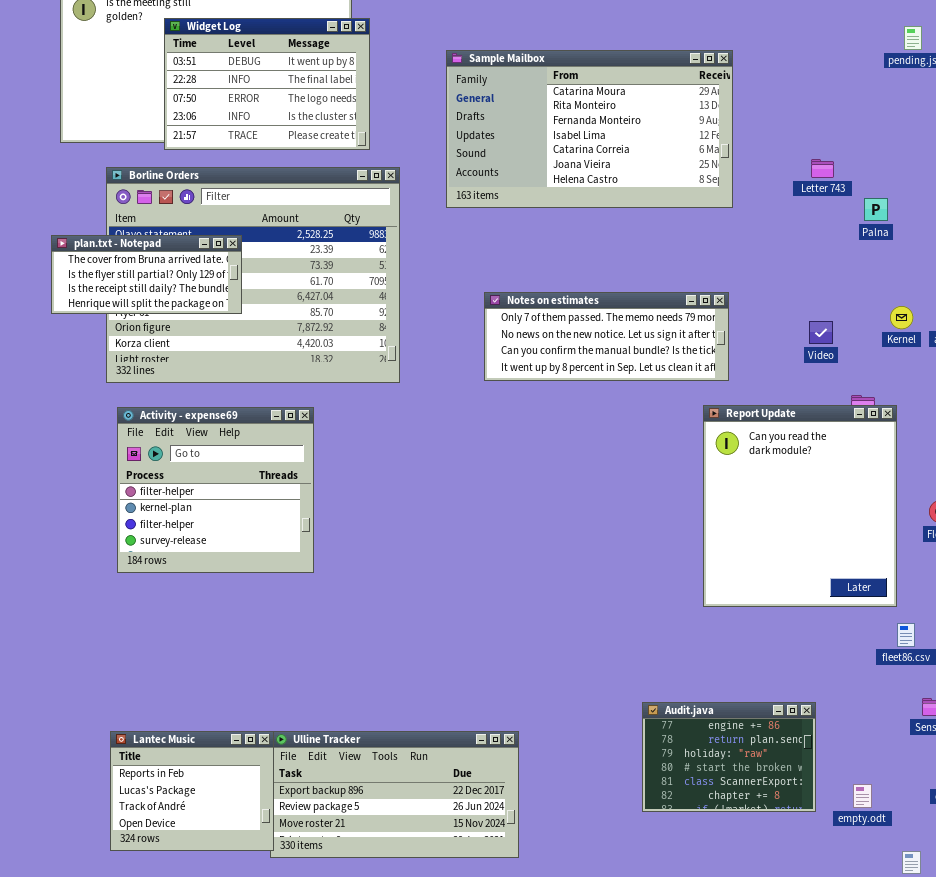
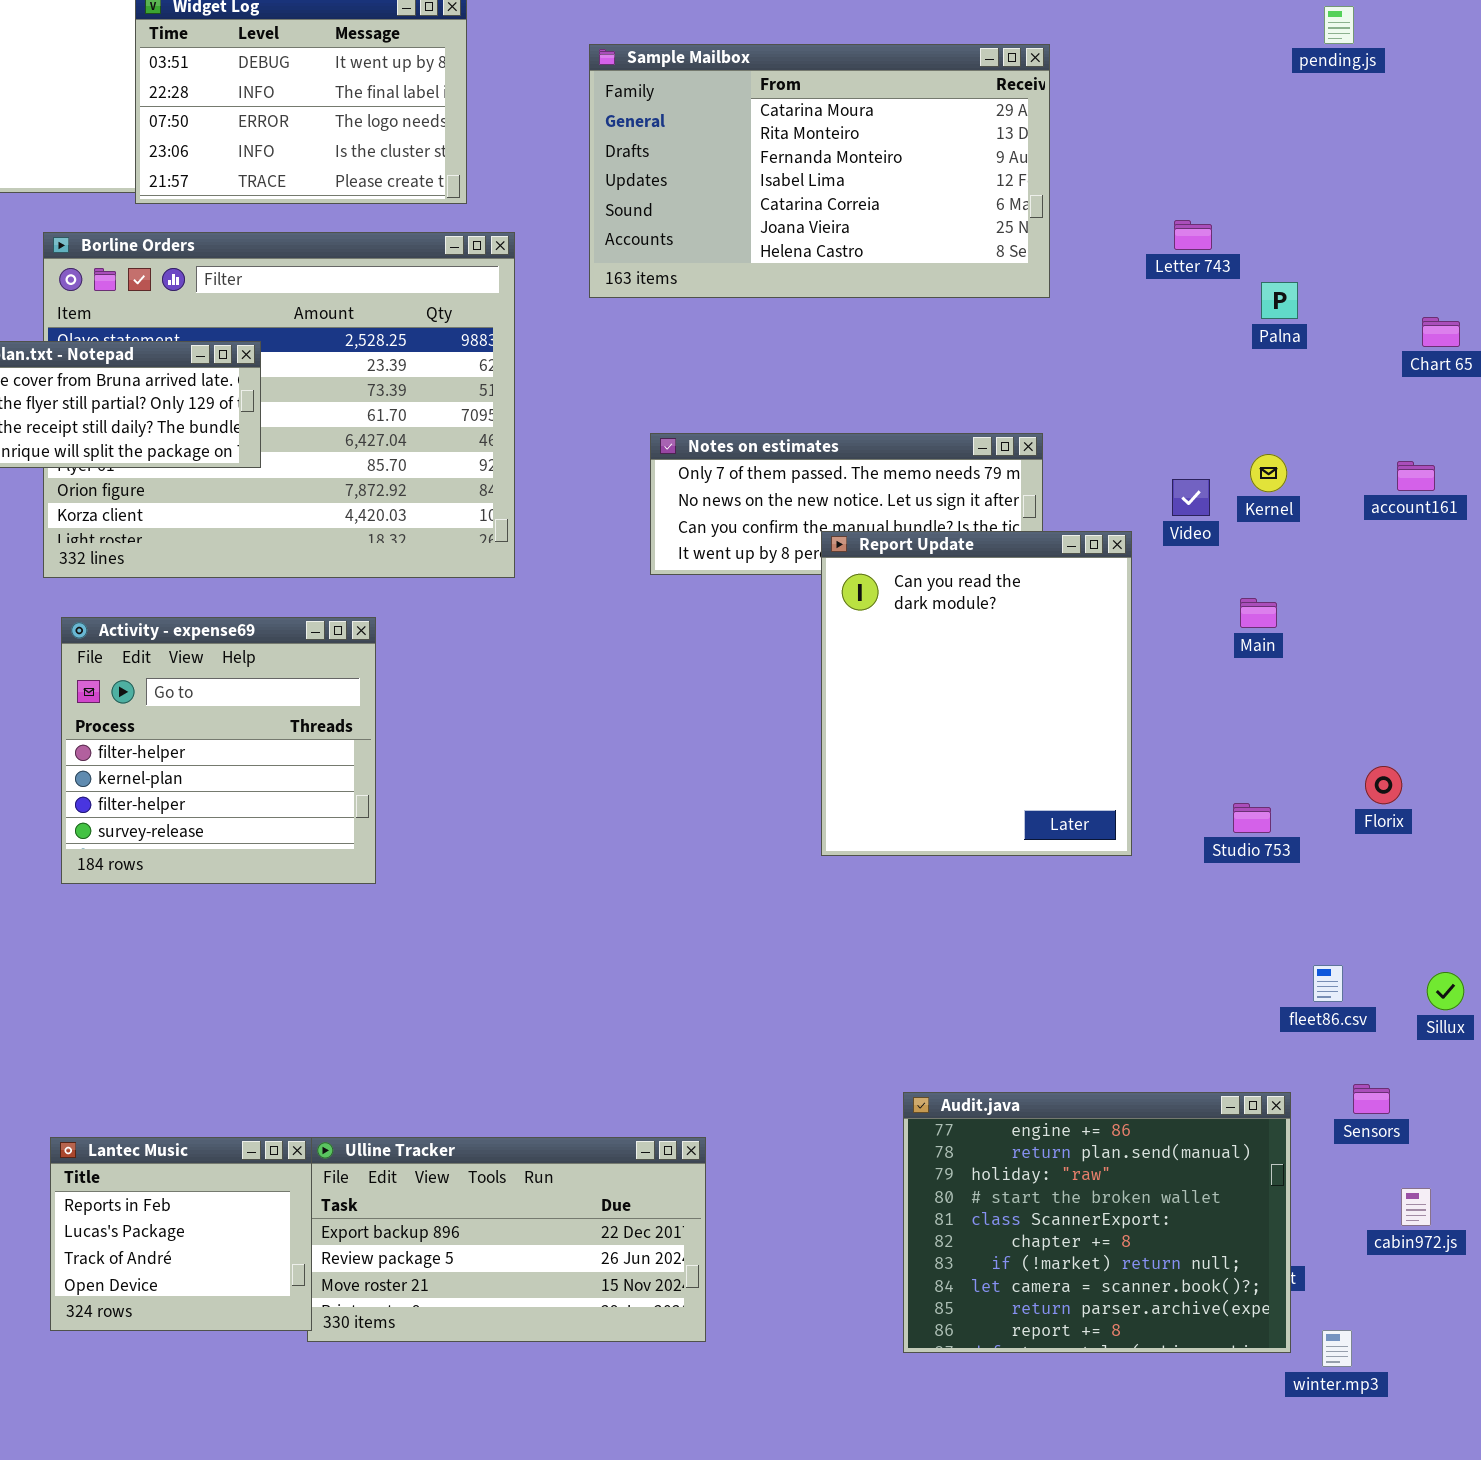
Kernel: [890,306,913,329] -> [1250,454,1287,492], moved
Report Update: [703,405,897,607] -> [821,531,1132,856], moved
Audit.java: [642,702,816,812] -> [903,1092,1291,1353], resized

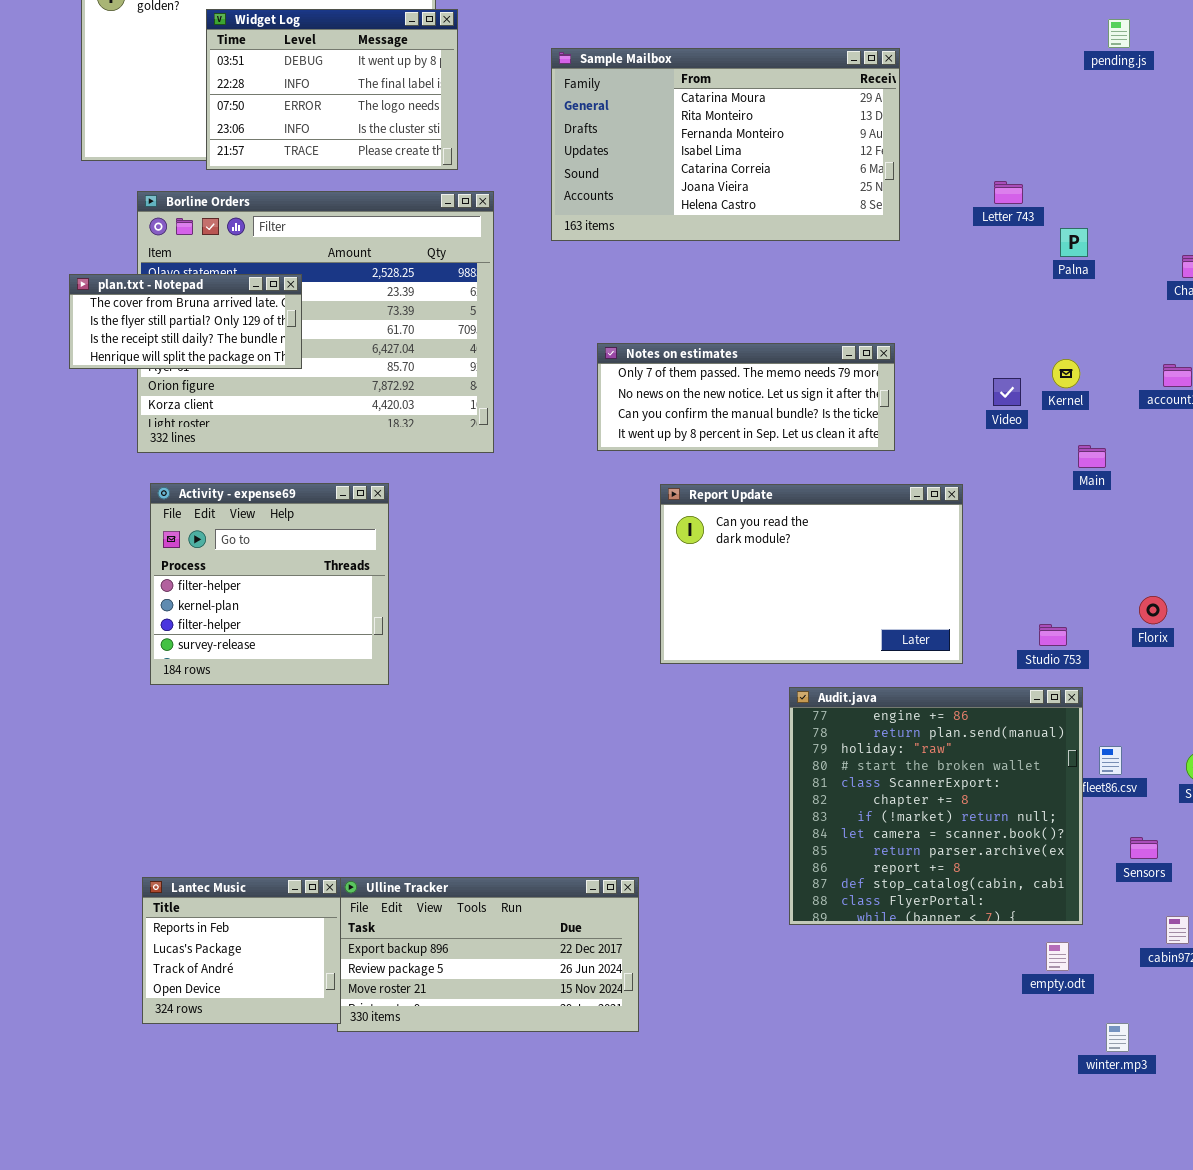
Report Update: [821,531,1132,856] -> [660,484,963,664], resized
Main: [1240,598,1277,628] -> [1078,445,1106,468], moved
Audit.java: [903,1092,1291,1353] -> [789,687,1083,925], moved, resized

